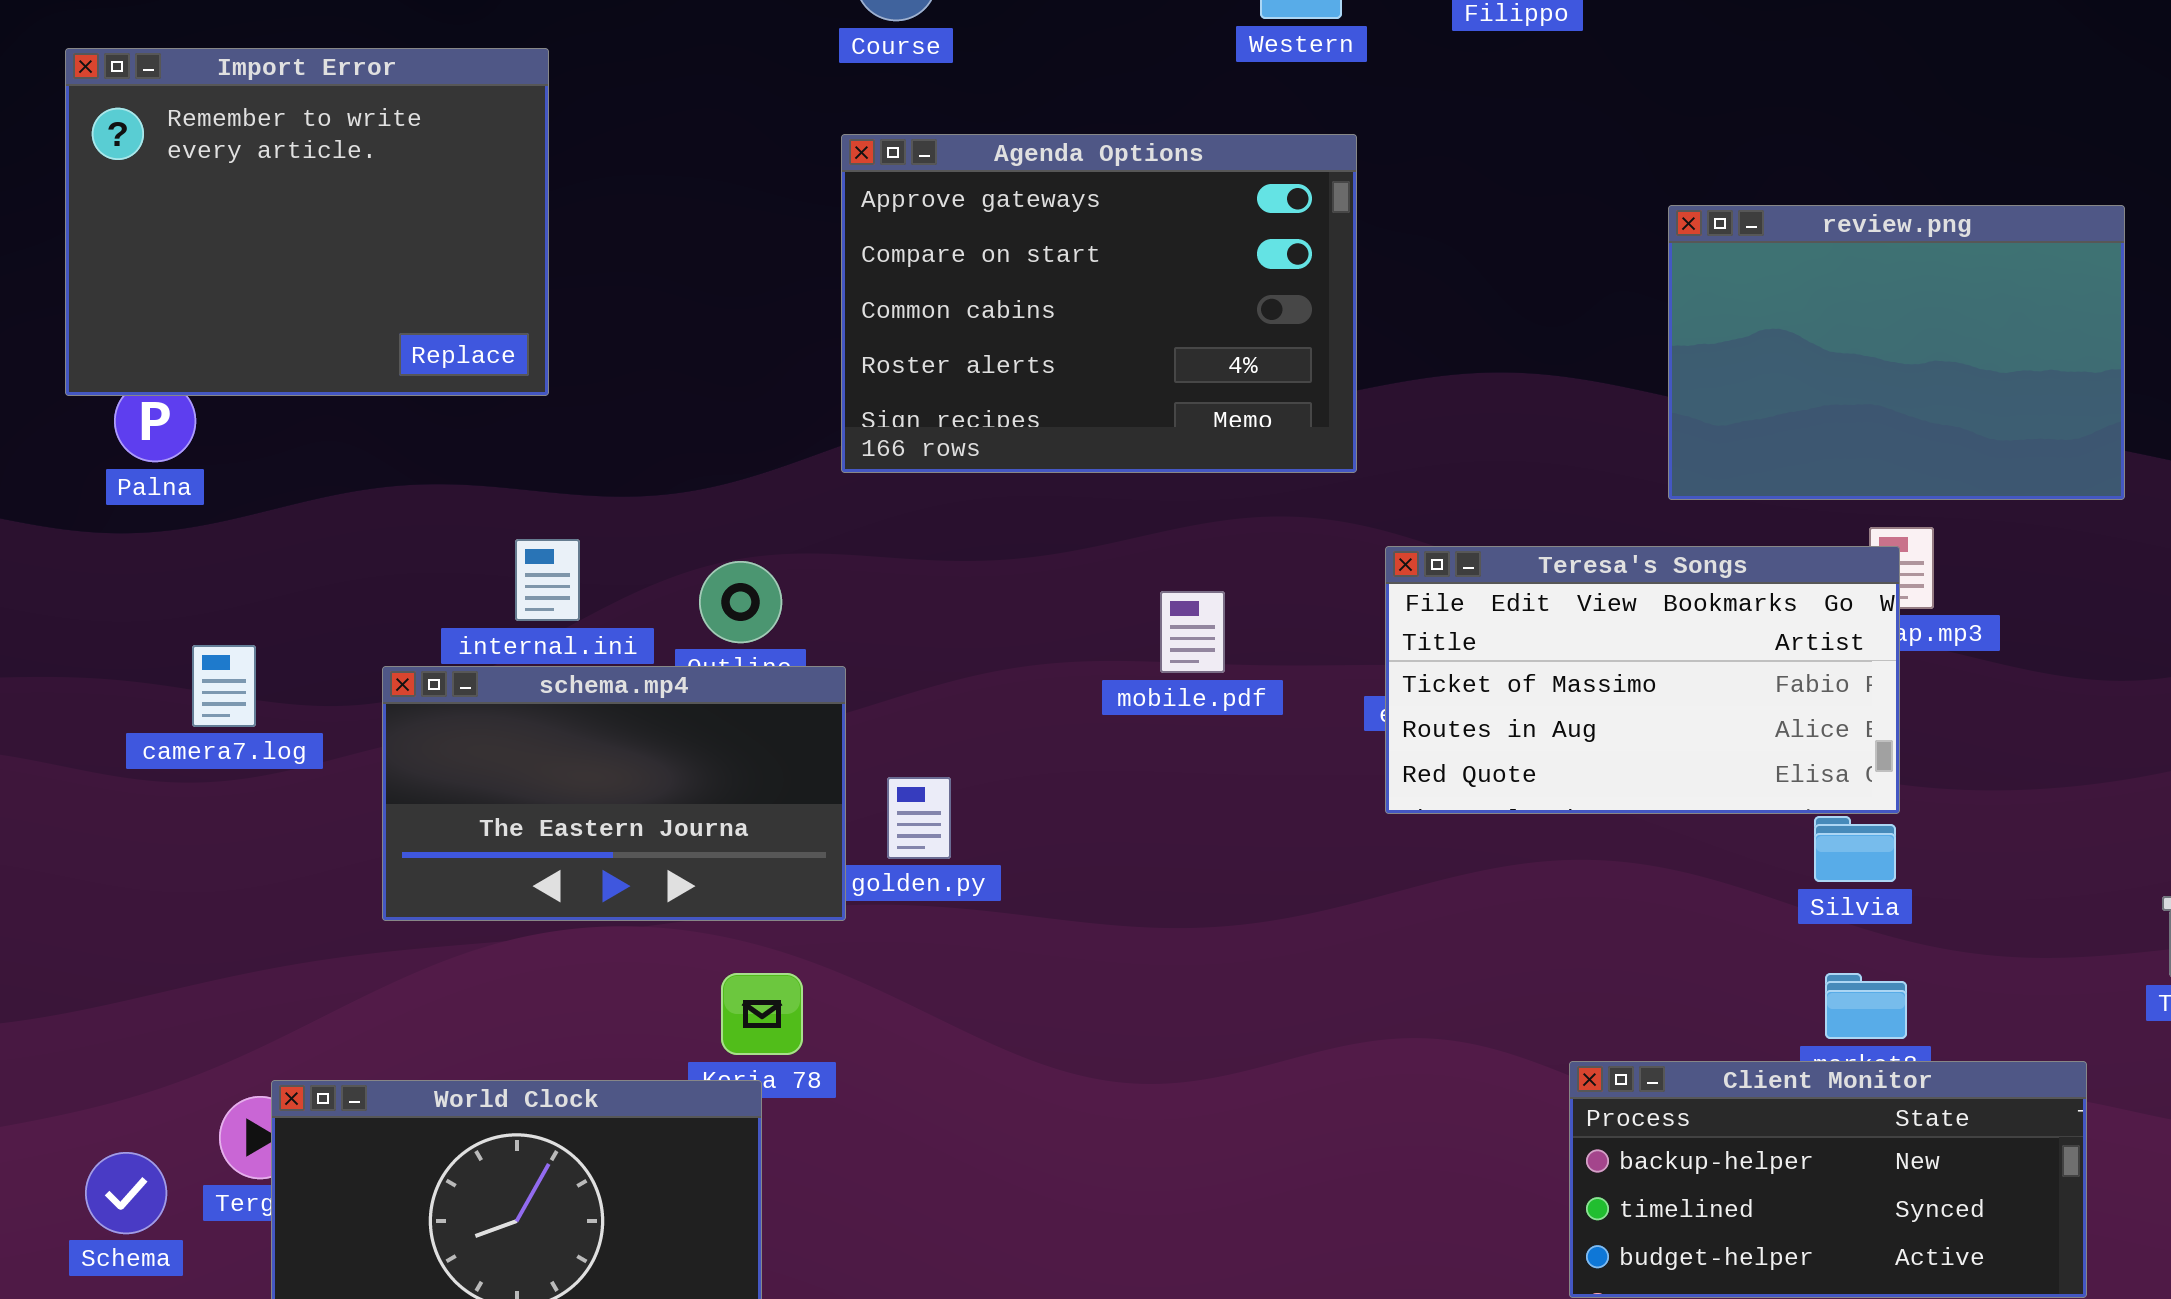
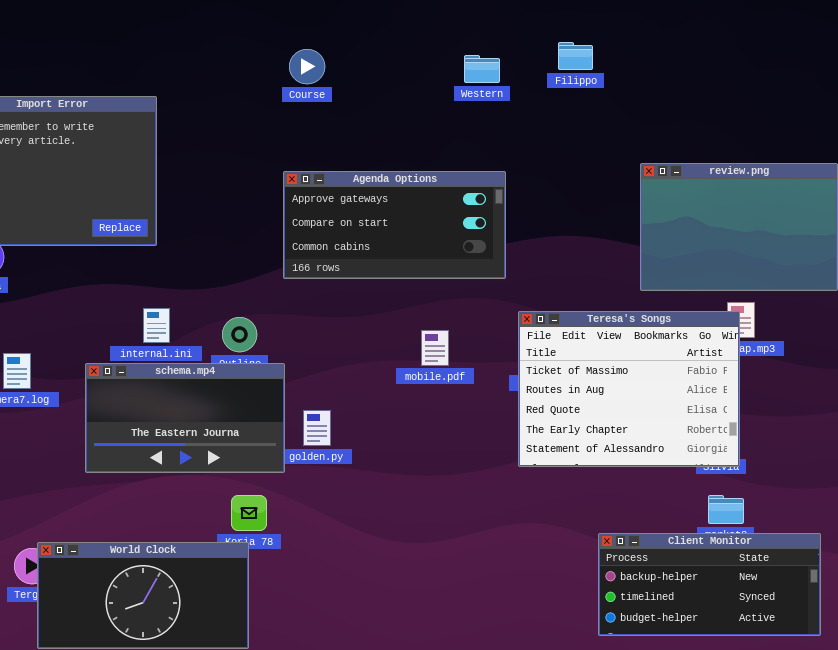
Agenda Options: [841,134,1357,473] -> [283,171,506,279], resized
Teresa's Songs: [1385,546,1900,814] -> [518,311,740,467], resized

